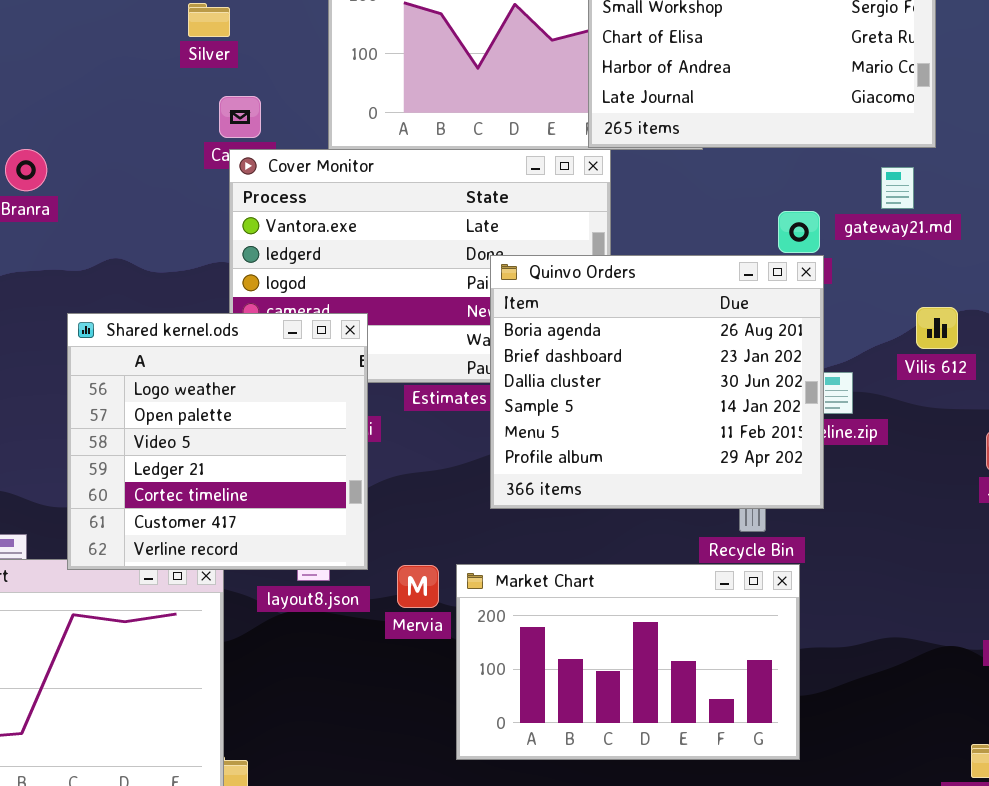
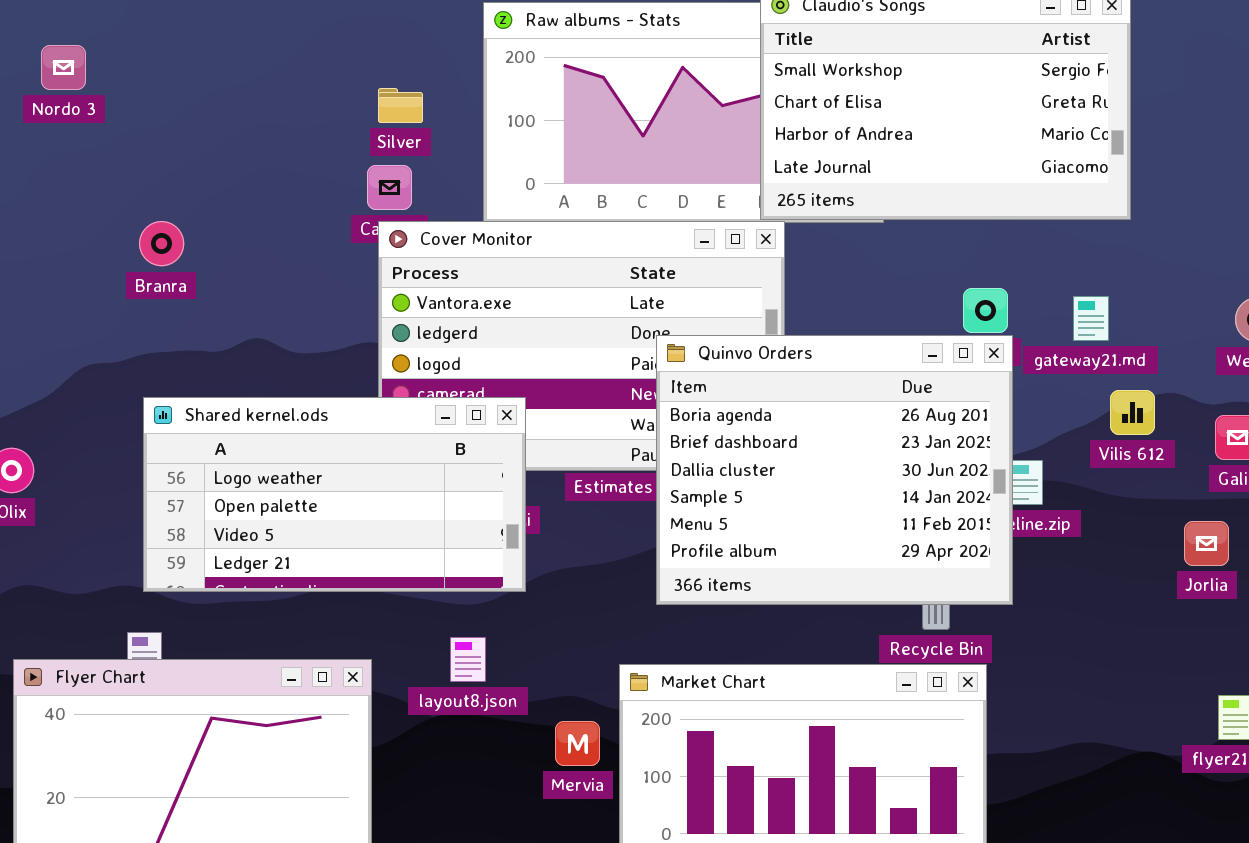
Silver: [188,3,230,37] -> [378,88,423,123], moved
gateway21.md: [881,167,914,209] -> [1073,296,1109,341], moved
Shared kernel.ods: [67,313,368,570] -> [143,397,526,592], resized
Mervia: [397,565,439,608] -> [555,721,600,766], moved

